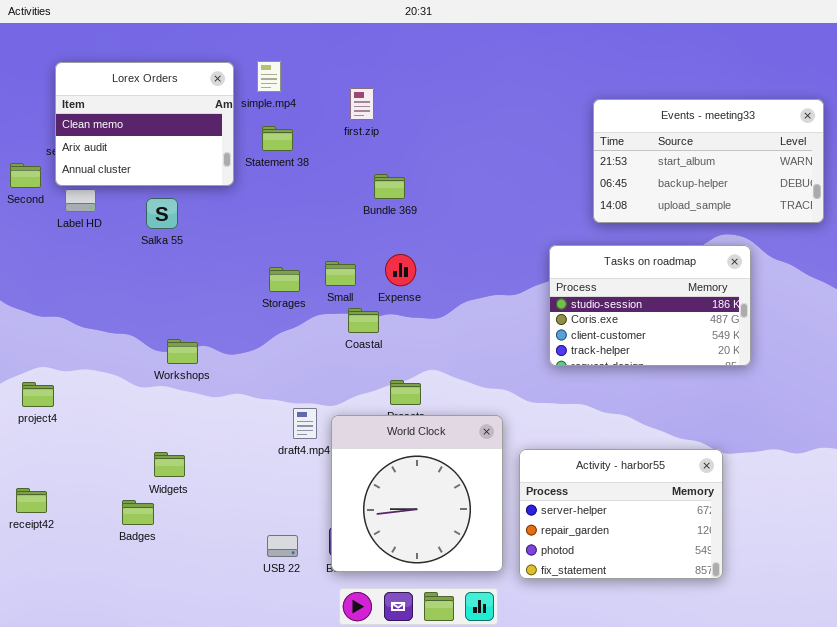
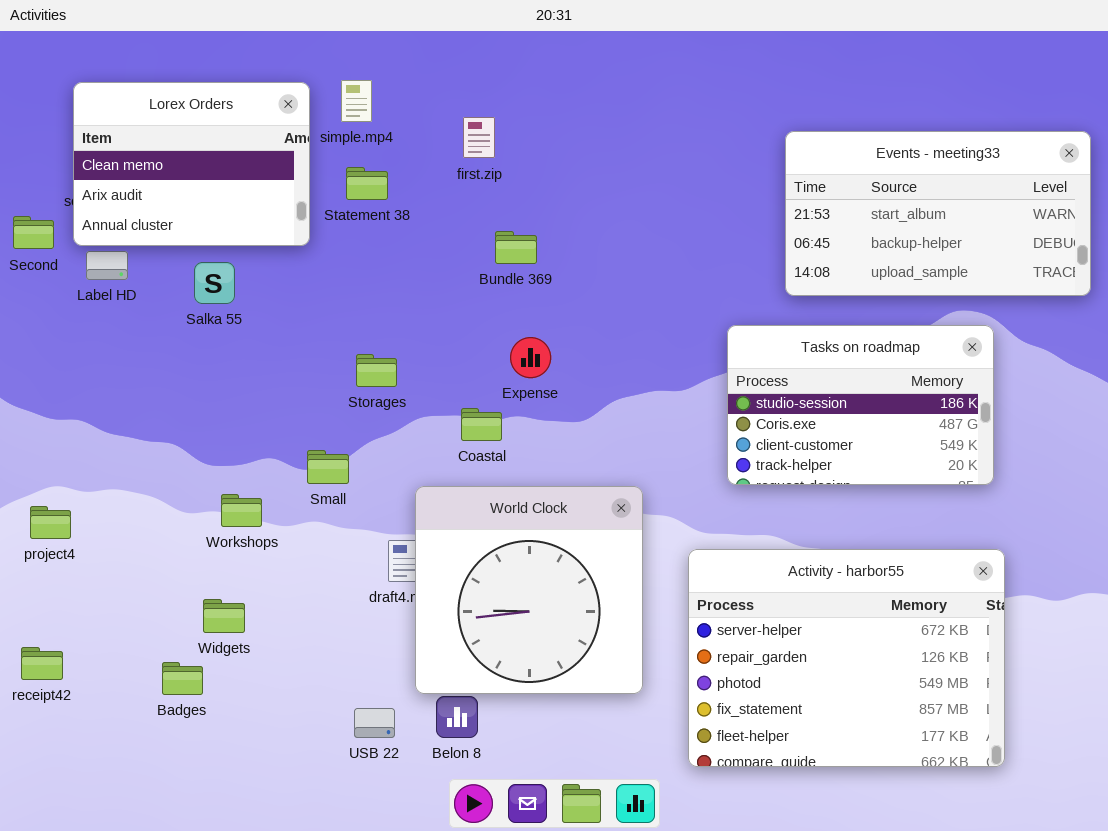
Small: [325,261,356,286] -> [307,450,349,484], moved
Workshops: [167,339,198,364] -> [221,494,262,527], moved
World Clock: [331,415,503,572] -> [415,486,643,694], moved
Activity - harbor55: [519,449,723,579] -> [688,549,1005,767], resized

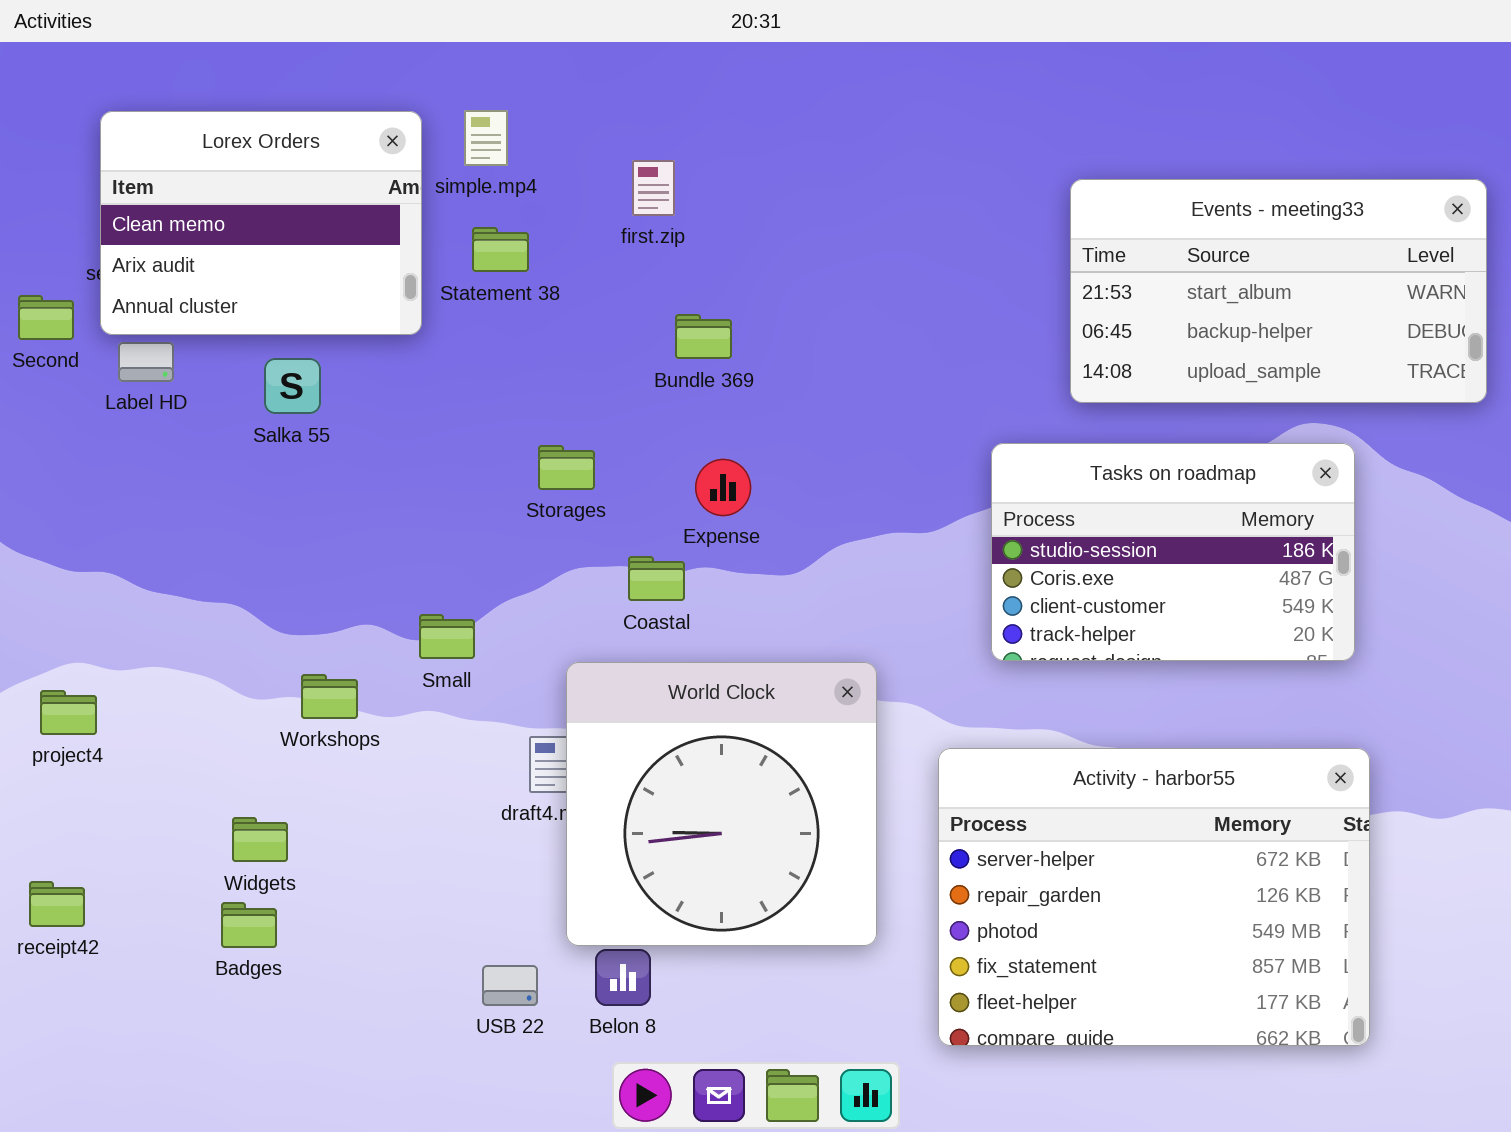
Storages: [356,354,397,387] -> [538,445,595,490], moved
Widgets: [203,599,245,633] -> [232,817,288,862], moved

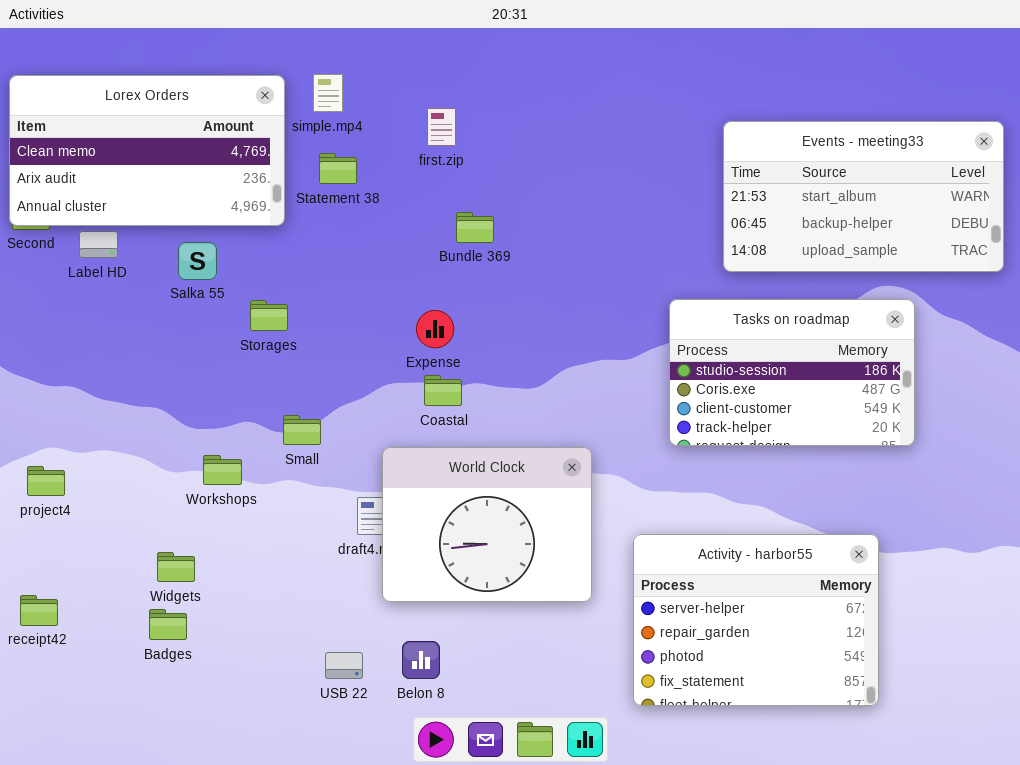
Lorex Orders: [100,111,422,335] -> [9,75,285,226], resized
Storages: [538,445,595,490] -> [250,300,288,331], moved
Expense: [695,459,751,516] -> [416,310,454,348], moved
World Clock: [566,662,877,946] -> [382,447,592,602], resized
Activity - harbor55: [938,748,1370,1046] -> [633,534,879,706], resized

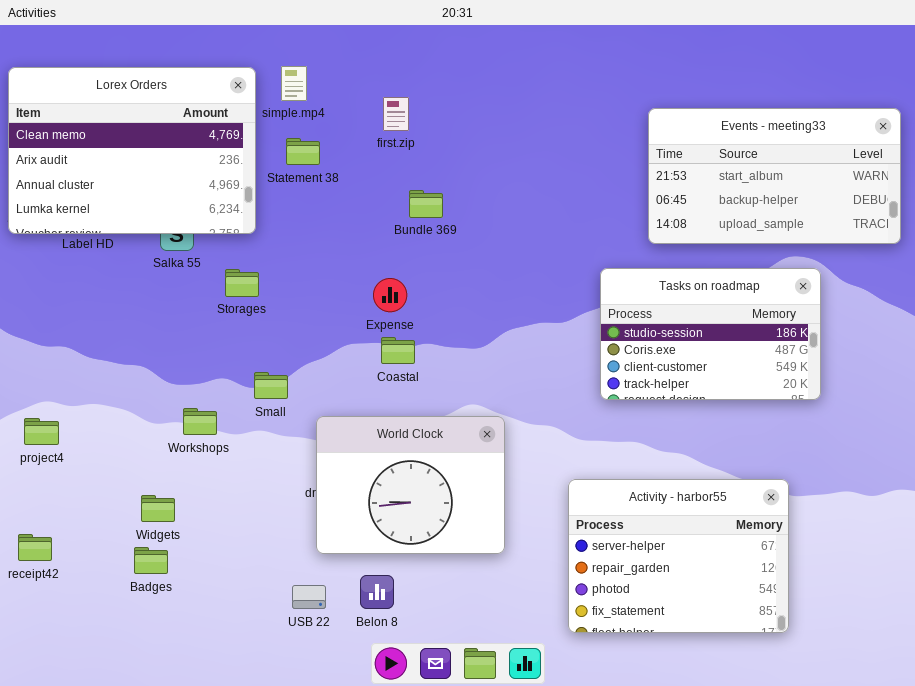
Lorex Orders: [9,75,285,226] -> [8,67,256,234], resized
World Clock: [382,447,592,602] -> [316,416,505,554], moved

